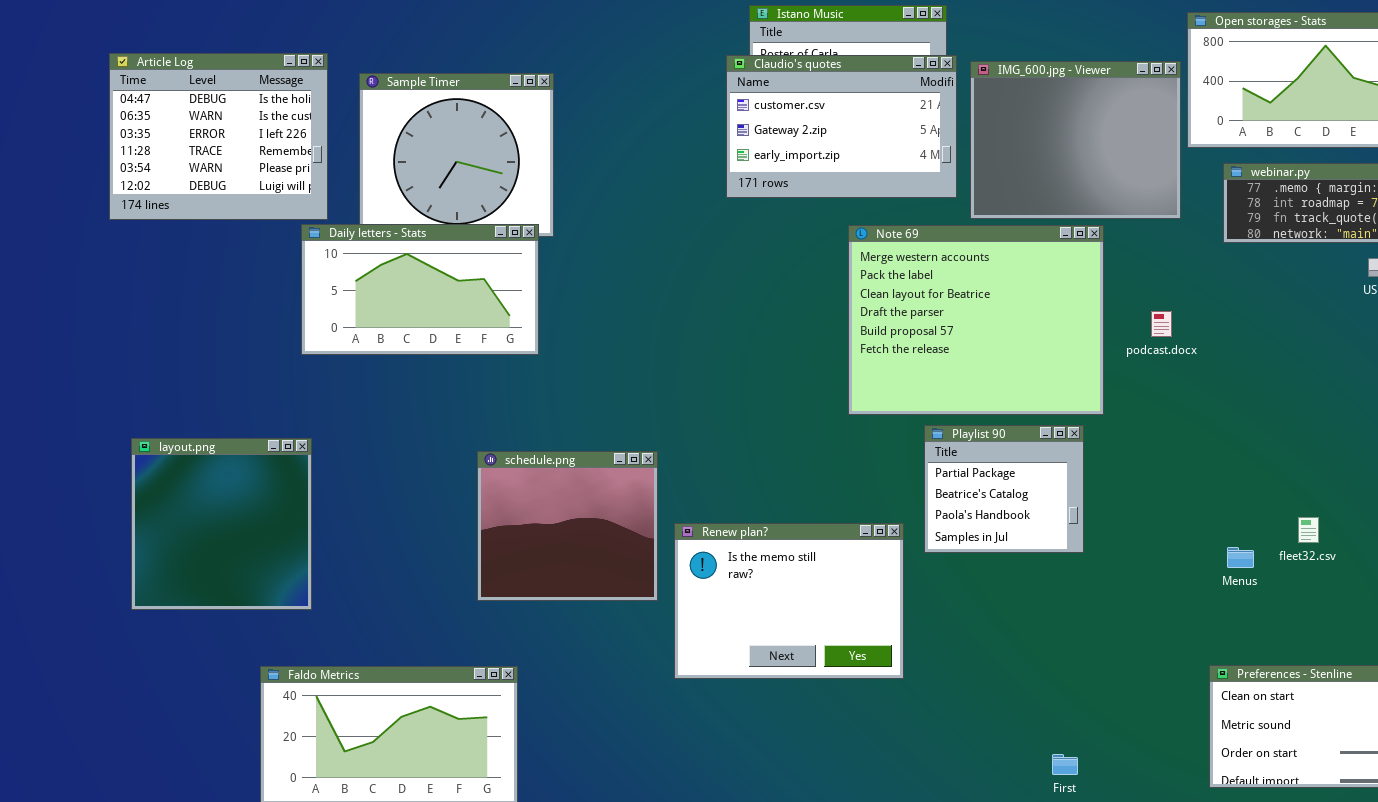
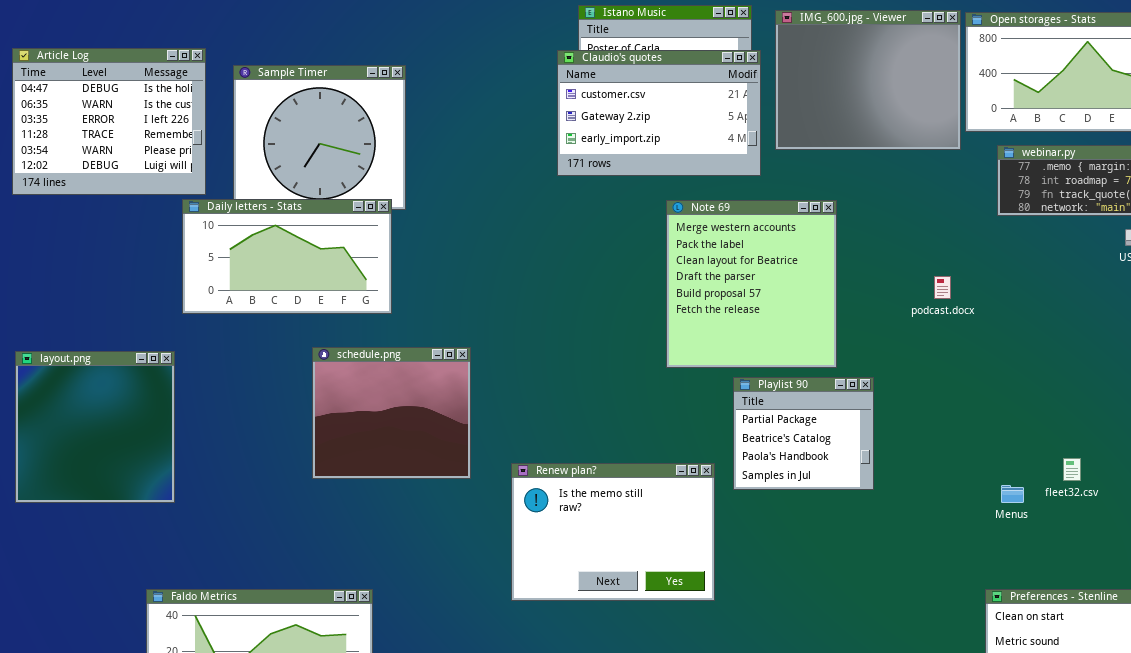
IMG_600.jpg - Viewer: [970,61,1181,219] -> [775,10,961,150], moved
Note 69: [848,225,1104,415] -> [666,200,837,368], resized
layout.png: [131,438,312,610] -> [15,351,175,503], moved
schedule.png: [477,451,658,601] -> [312,347,471,479], moved

